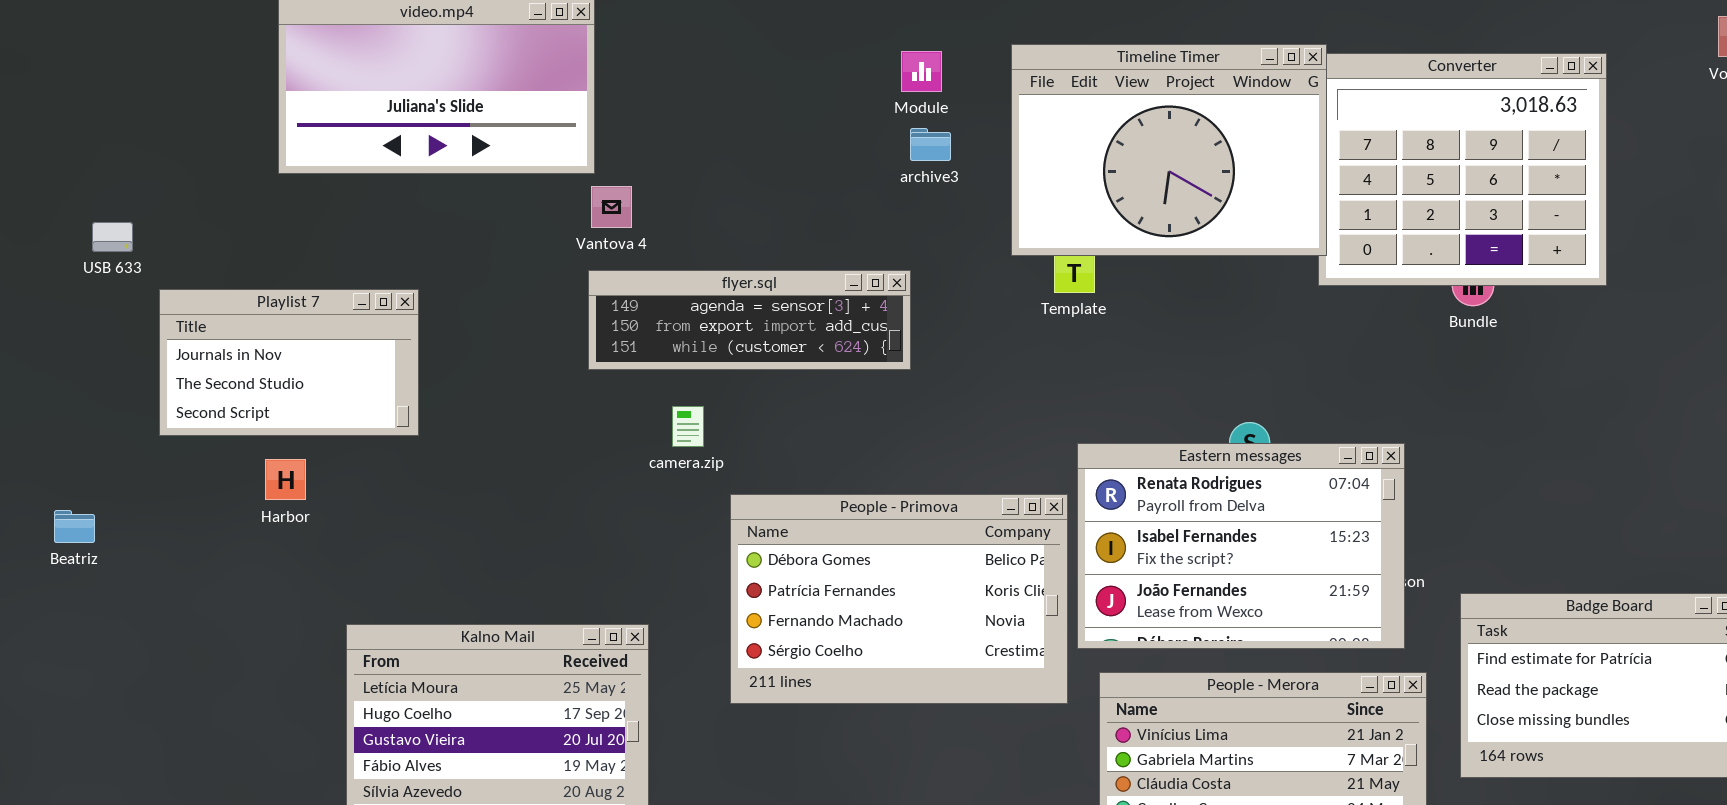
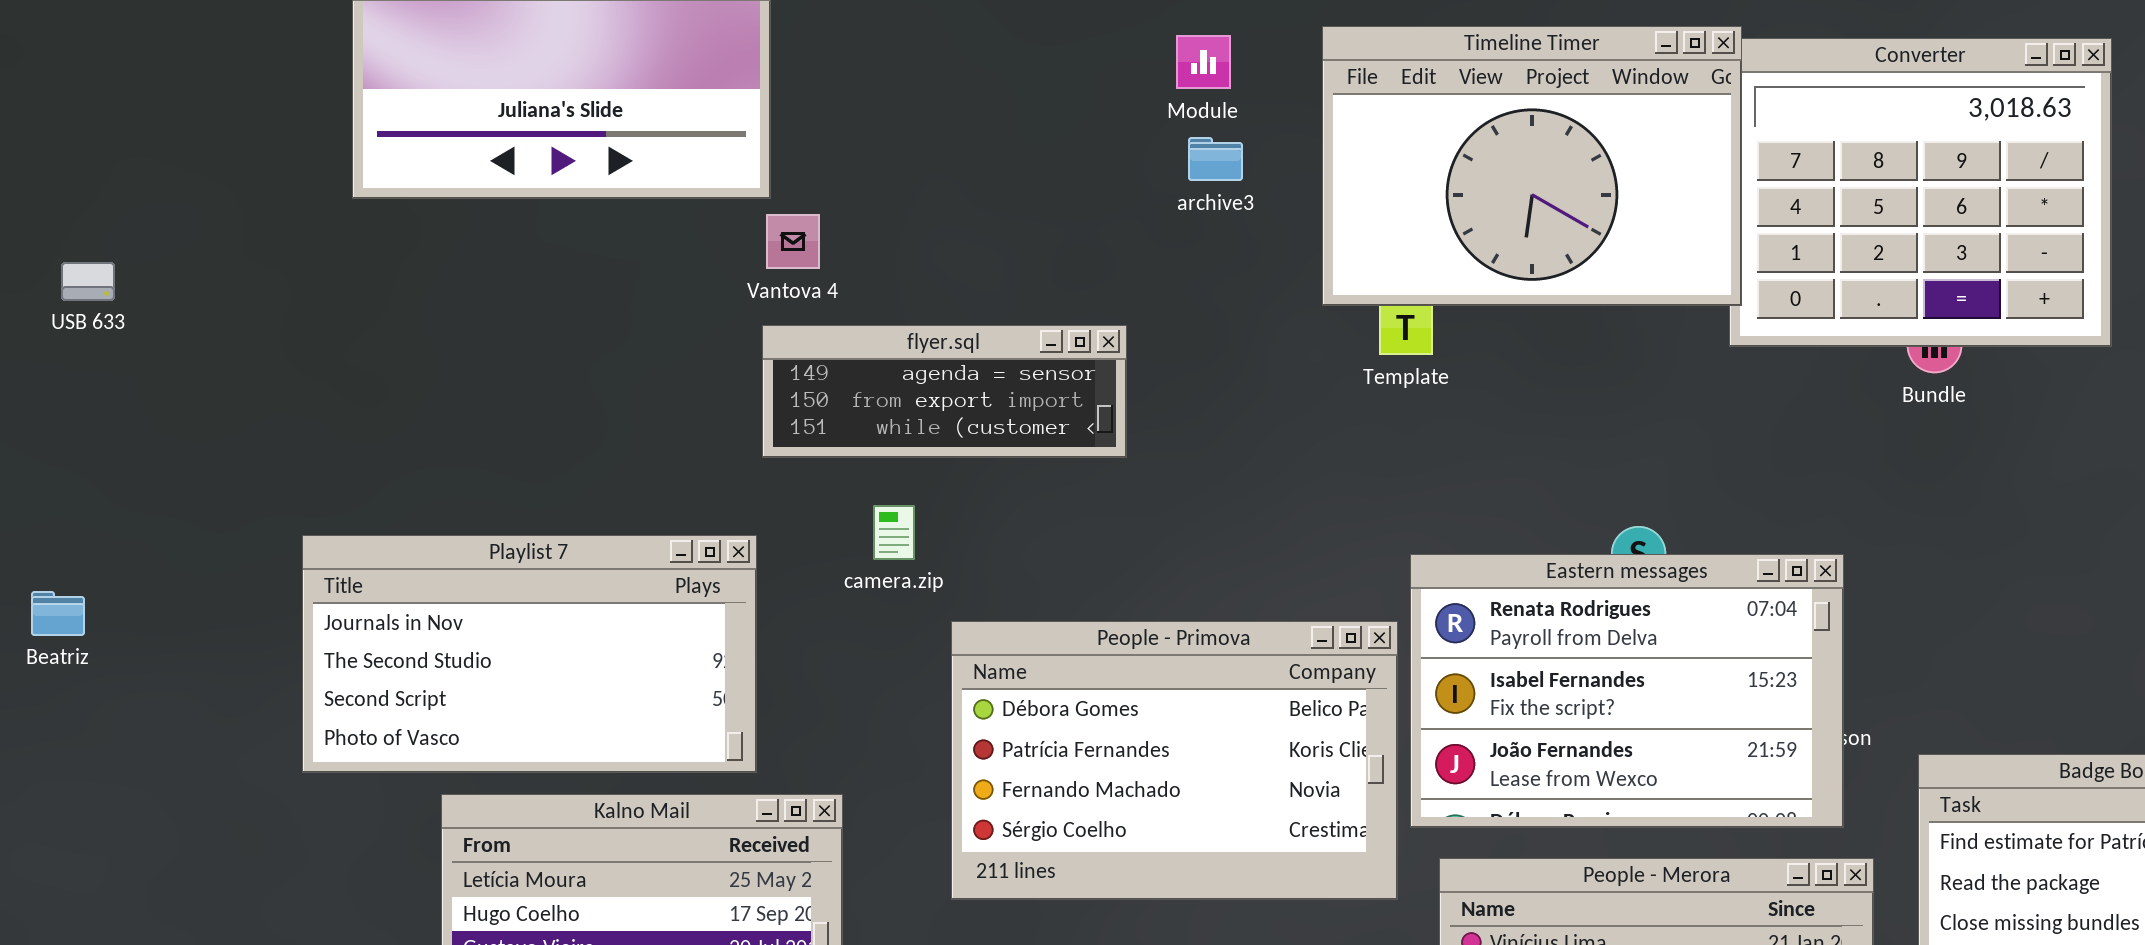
USB 633: [92,222,133,252] -> [61,262,115,301], moved
flyer.sql: [588,270,911,370] -> [762,325,1127,458], resized
Playlist 7: [159,289,419,436] -> [302,535,757,773], moved, resized
Beatriz: [54,510,95,543] -> [31,591,85,636], moved

